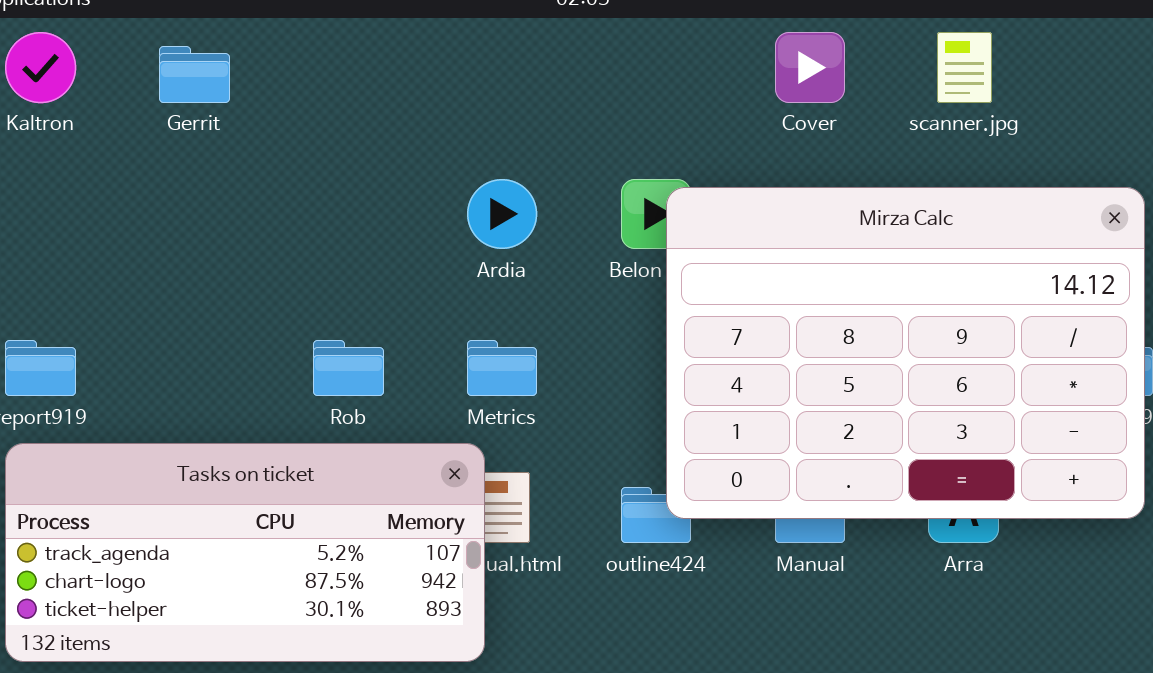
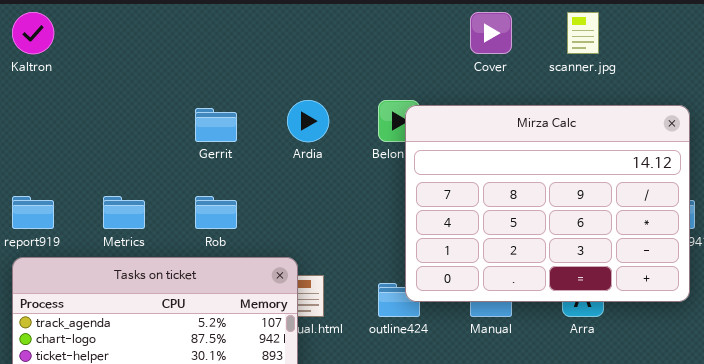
Gerrit: [159,46,230,103] -> [195,108,237,142], moved
Metrics: [467,340,537,396] -> [103,196,145,229], moved

